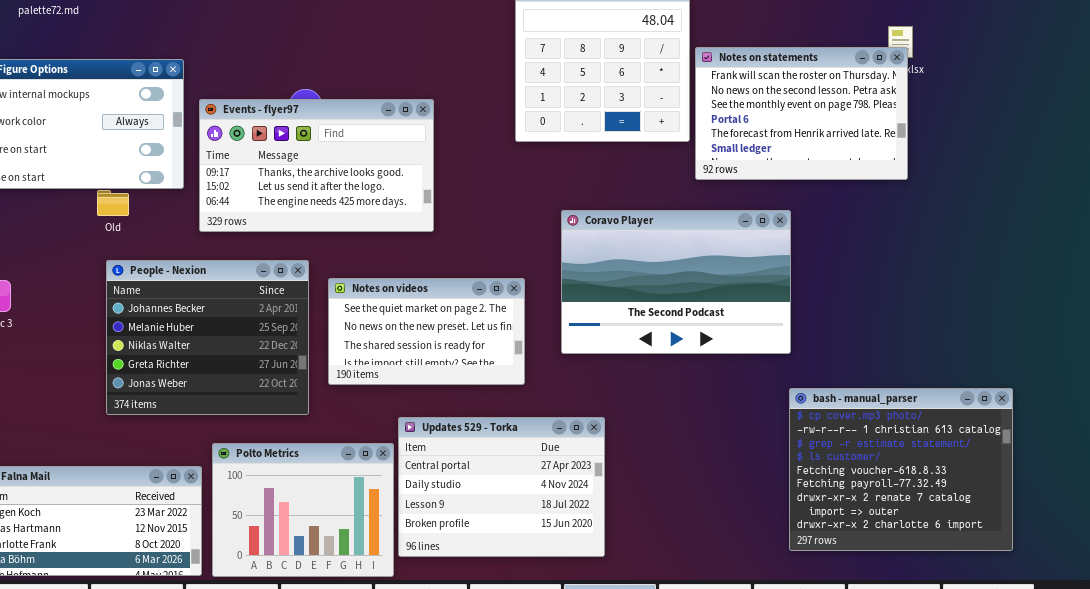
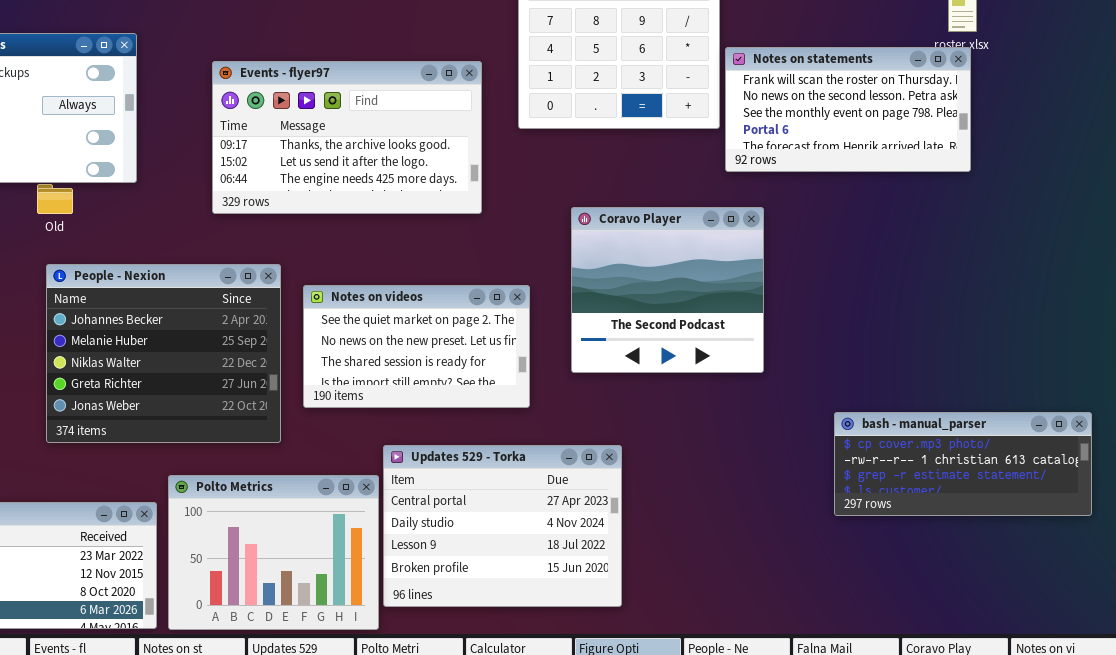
Notes on statements: [695,47,908,180] -> [725,47,971,172], resized
Events - flyer97: [199,99,434,232] -> [212,61,482,214], moved
Coravo Player: [561,210,791,354] -> [571,207,764,373], resized
bash - manual_parser: [789,388,1013,551] -> [834,412,1092,516], resized

